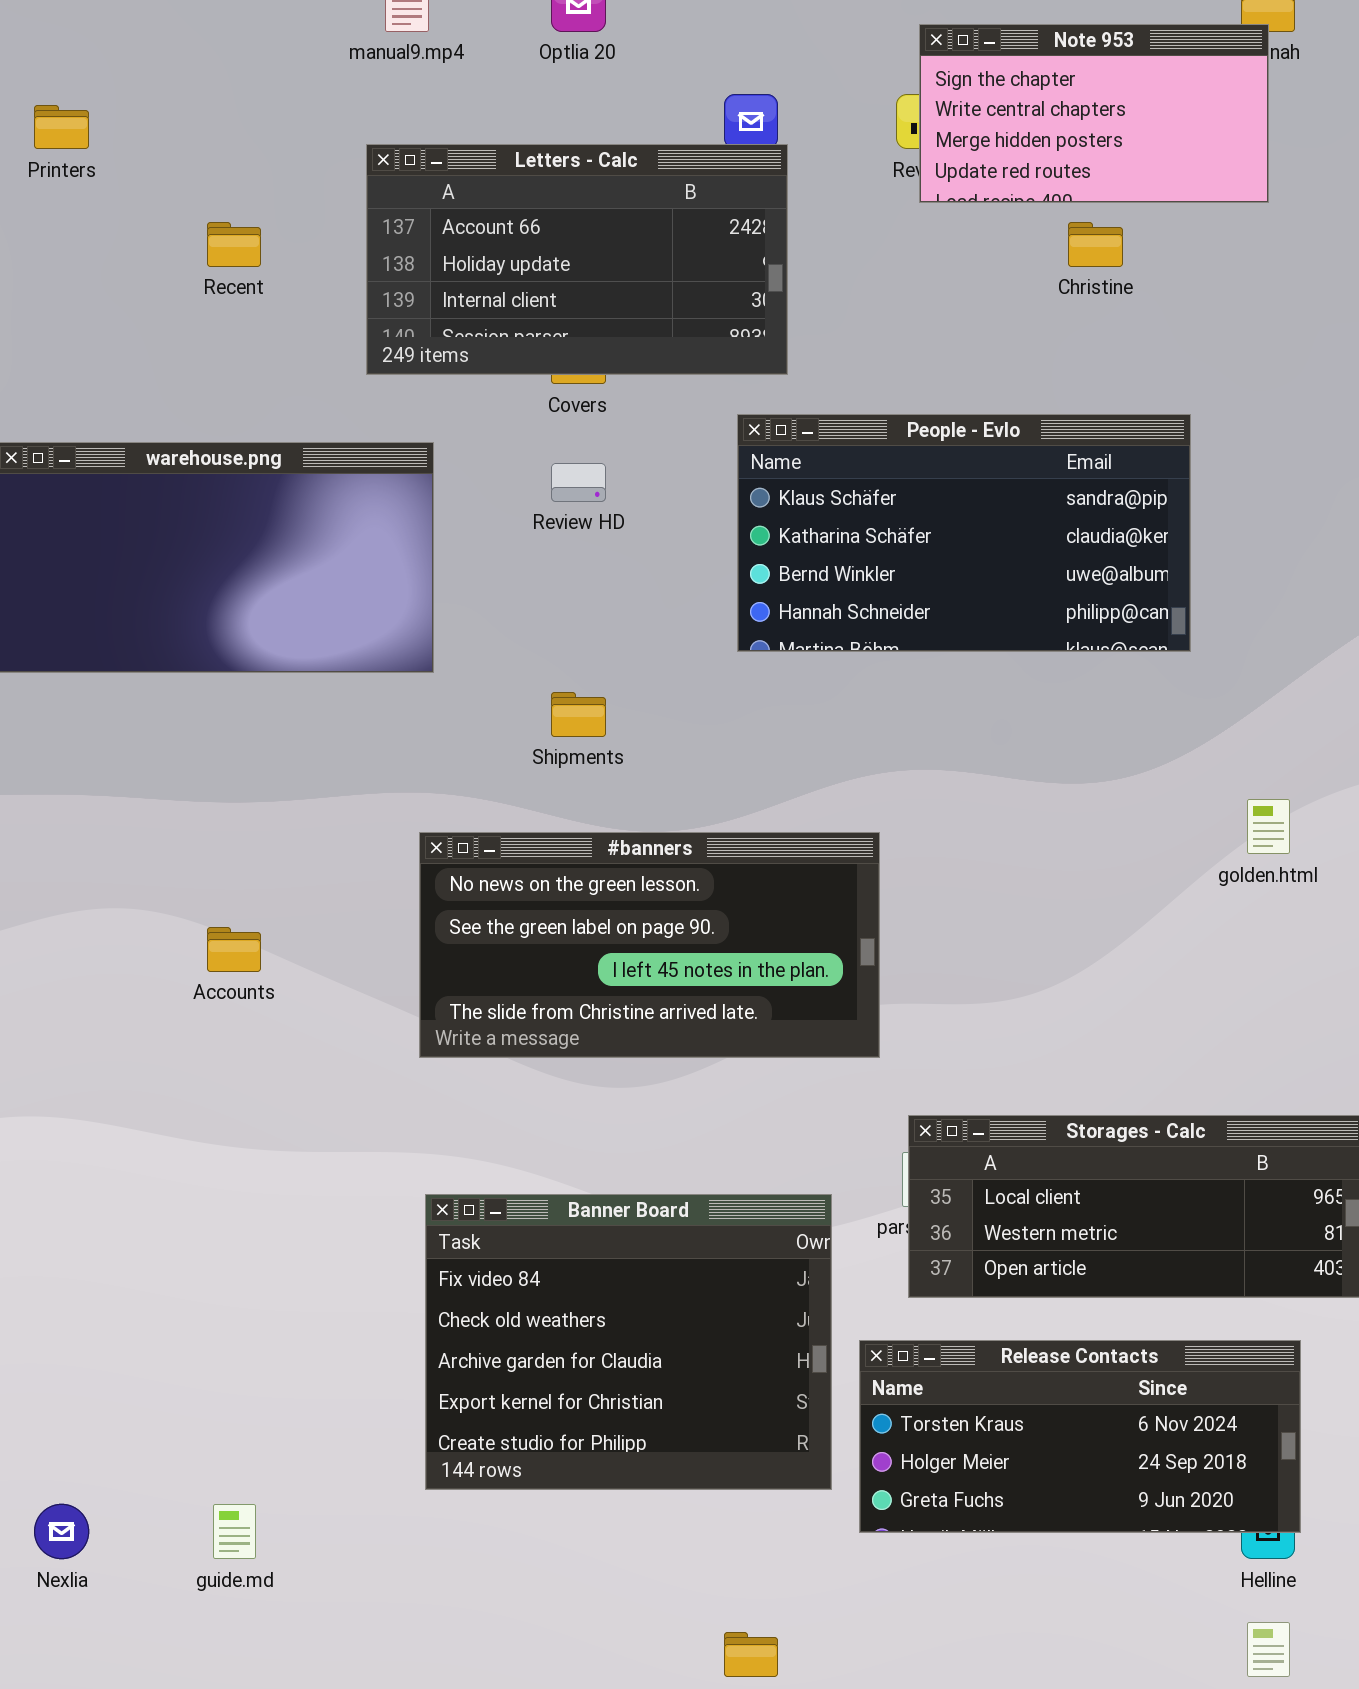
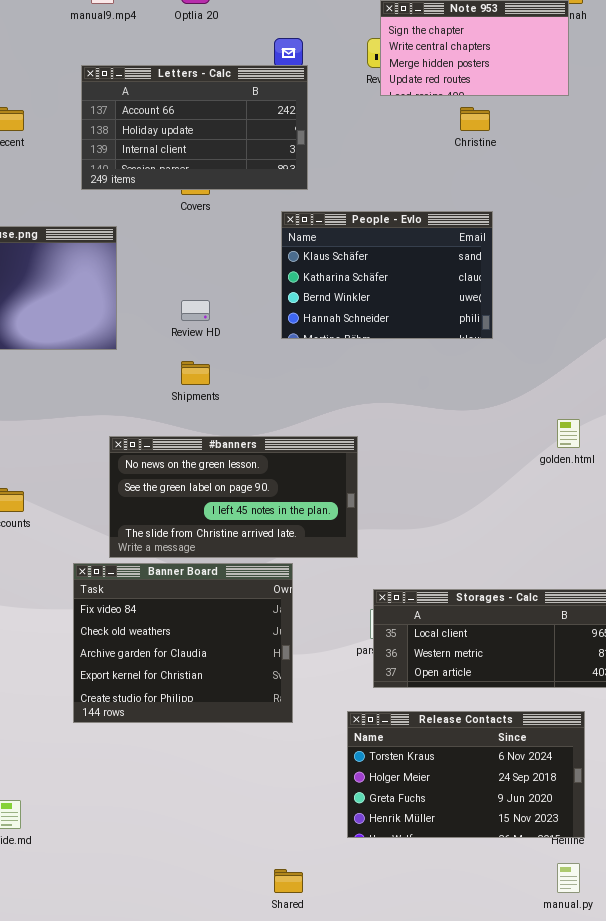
People - Evlo: [737,414,1191,652] -> [281,211,493,339], resized
Review HD: [551,463,606,502] -> [181,300,210,321], moved
Banner Board: [425,1194,832,1490] -> [73,563,293,723], moved
Release Contacts: [859,1340,1301,1533] -> [347,711,585,838], resized

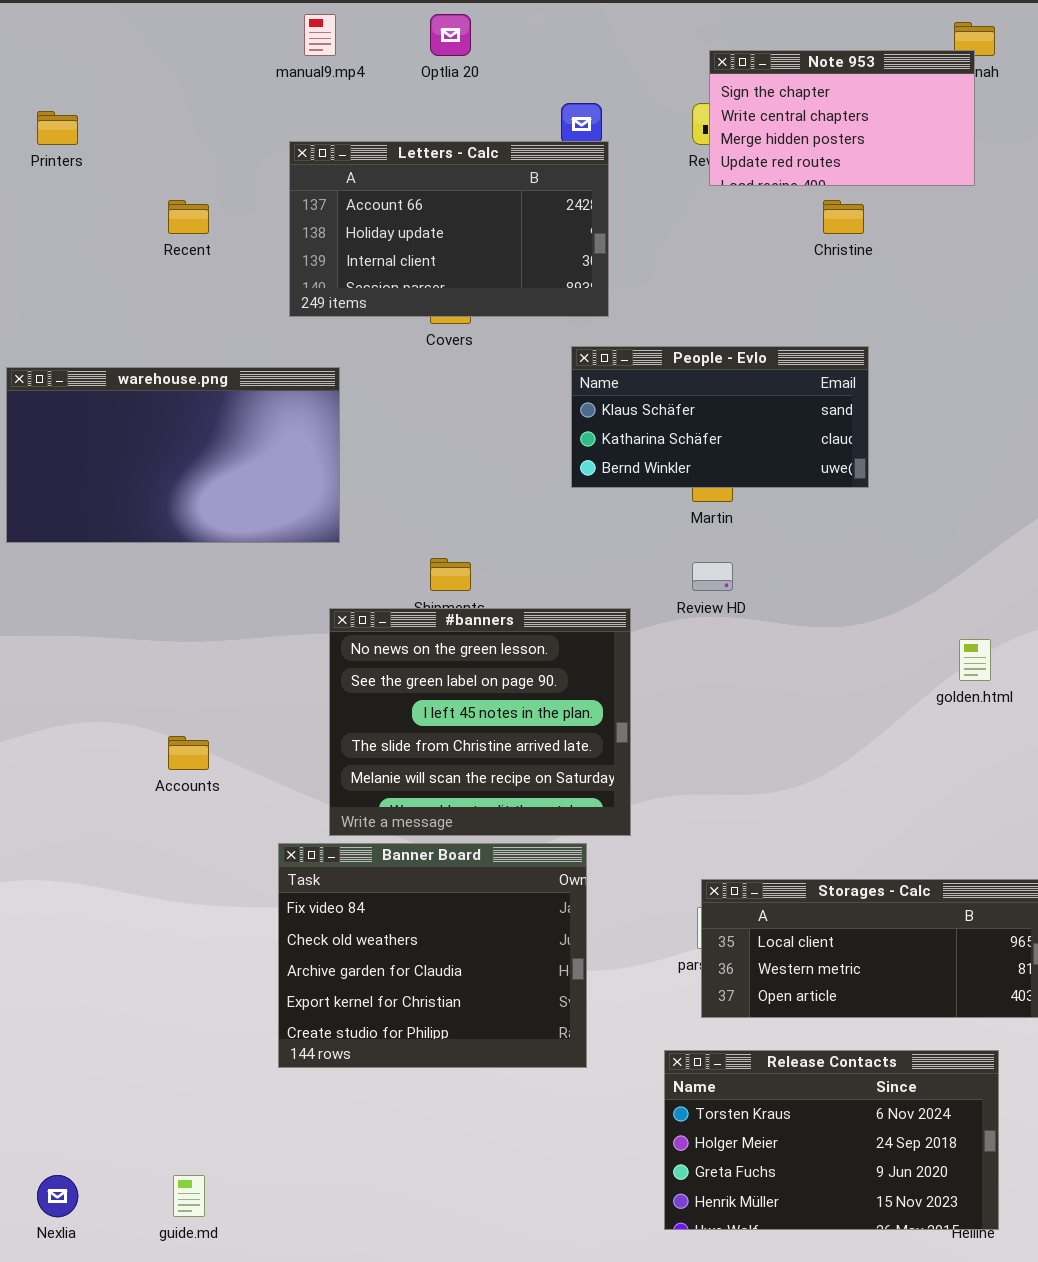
People - Evlo: [281,211,493,339] -> [571,346,869,488], resized
Review HD: [181,300,210,321] -> [692,562,733,591], moved
#banners: [109,436,358,558] -> [329,608,631,836], resized

